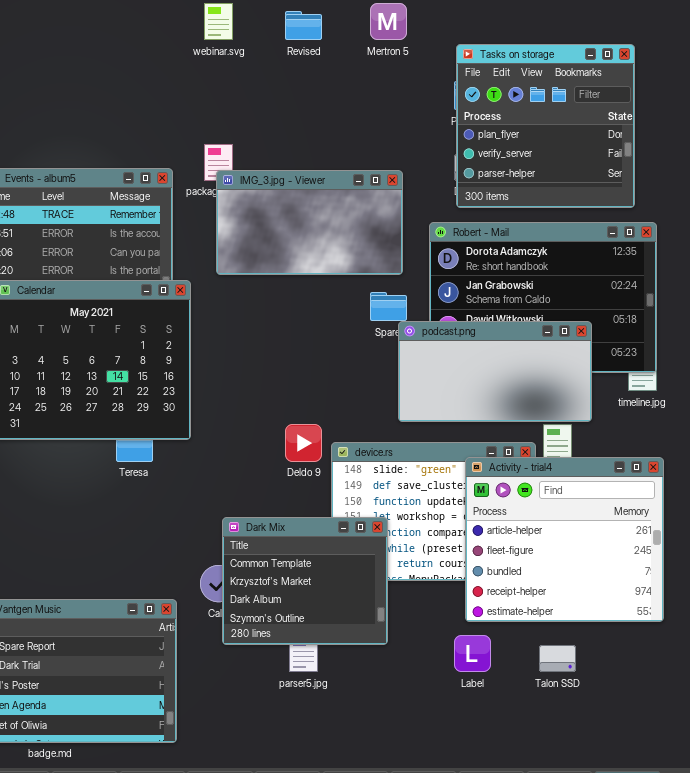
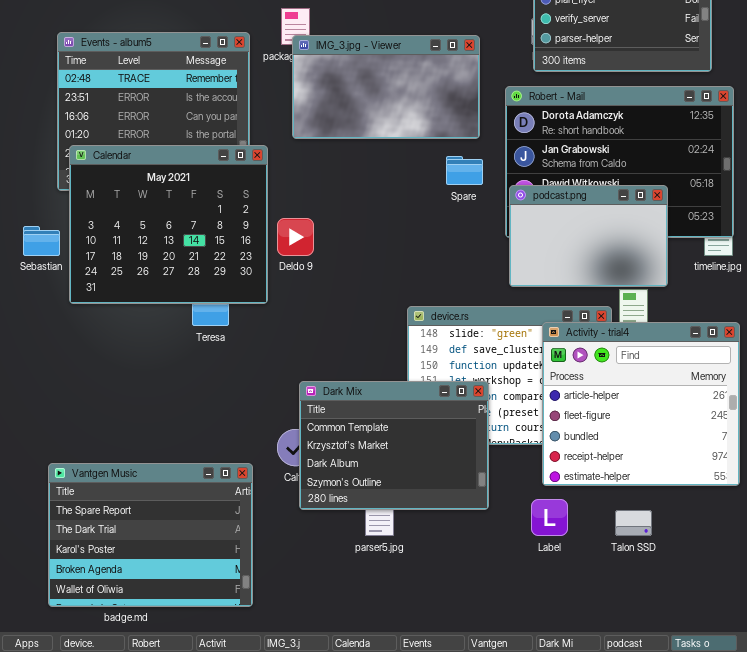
podcast.png: [398,321,592,422] -> [509,185,668,287], resized
Deldo 9: [285,424,322,462] -> [277,218,314,256], moved
Dark Mix: [222,517,388,645] -> [299,381,489,510], resized

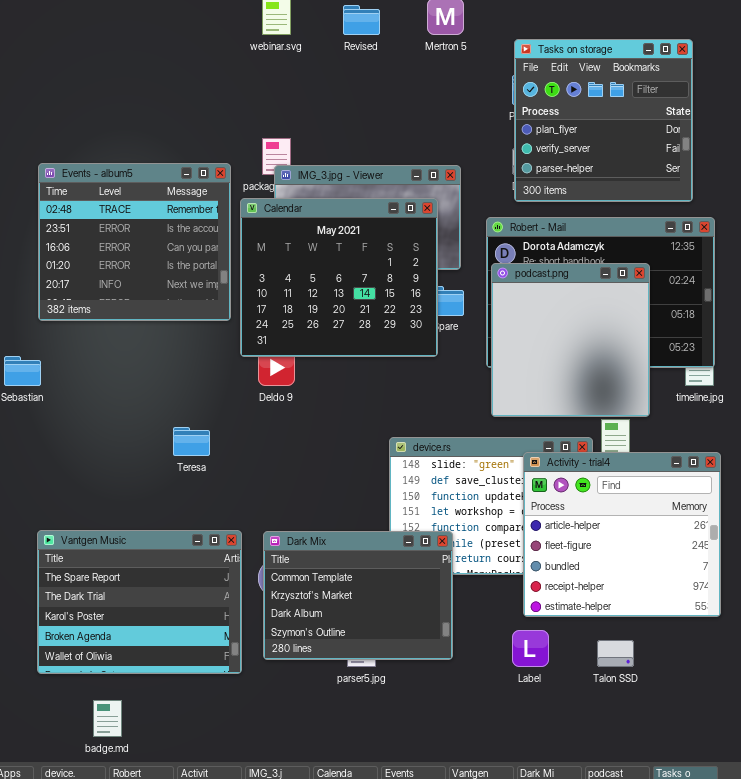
Calendar: [69,145,268,304] -> [240,198,438,357], moved
podcast.png: [509,185,668,287] -> [491,263,650,417], resized
Dark Mix: [299,381,489,510] -> [263,531,453,660], moved
Vantgen Music: [48,463,253,607] -> [37,530,242,674], moved

